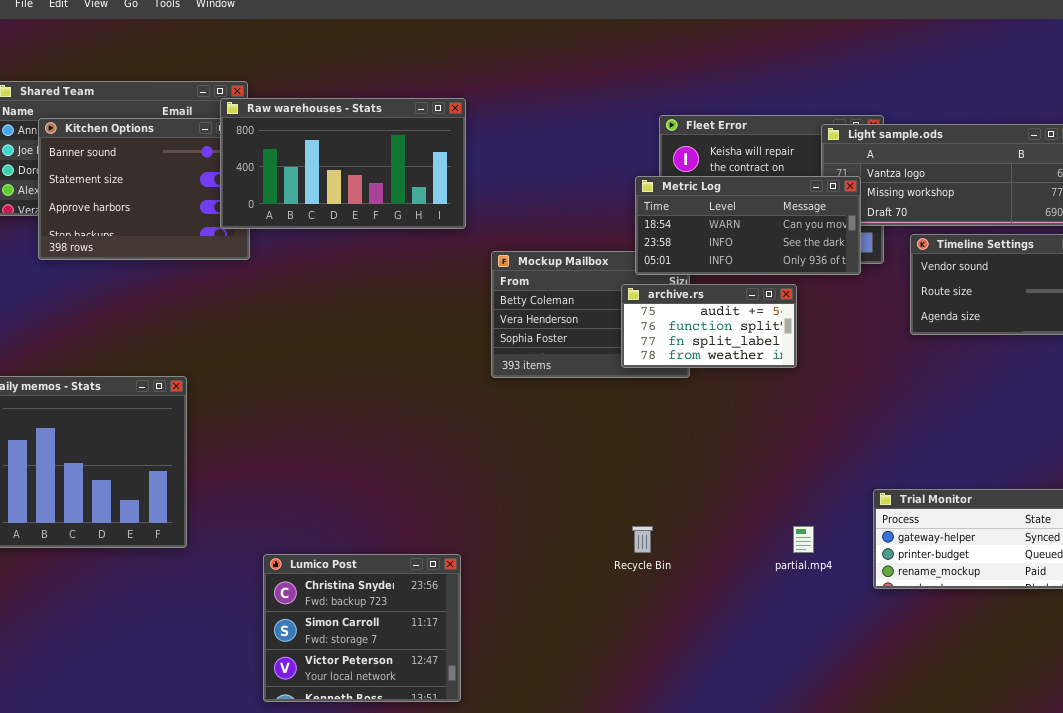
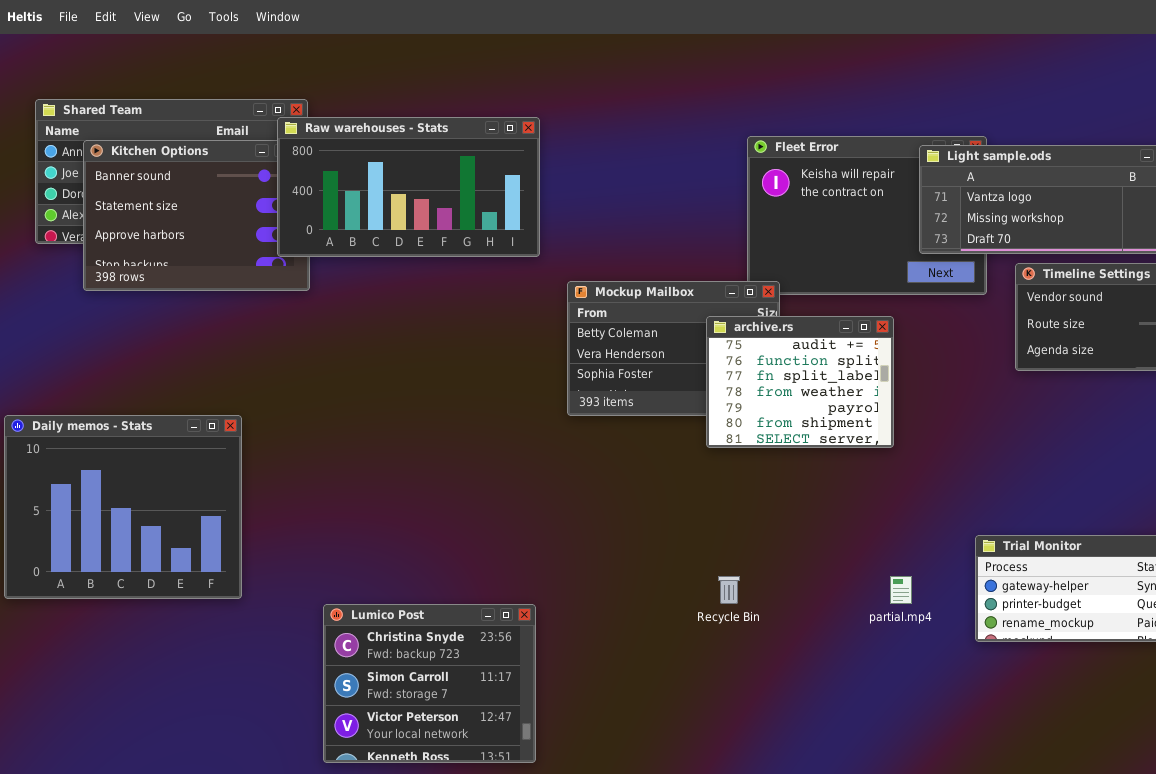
Metric Log: [635,176,861,275] -> none, closed
archive.rs: [621,284,797,368] -> [706,316,894,448], resized

